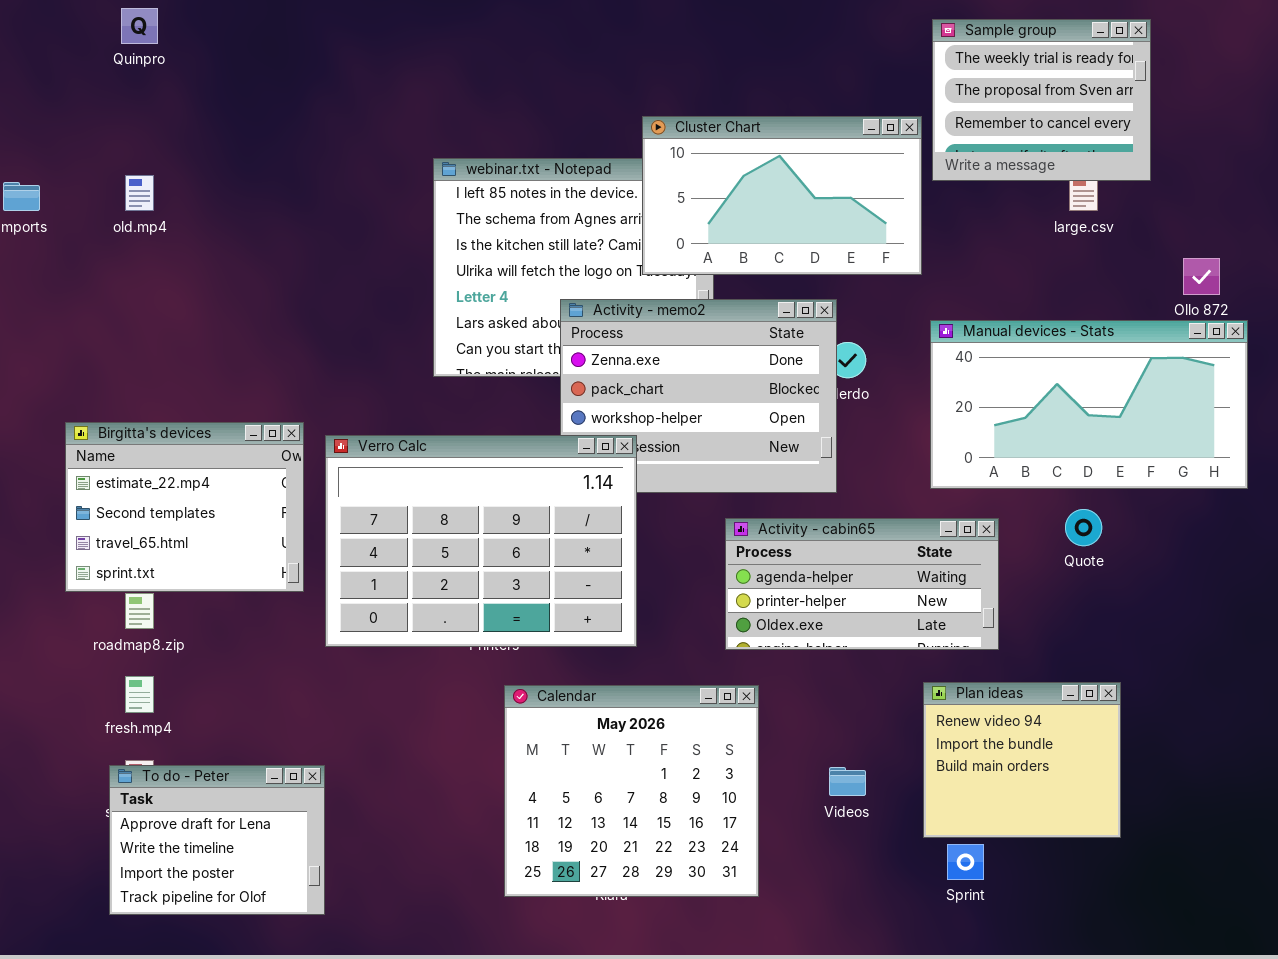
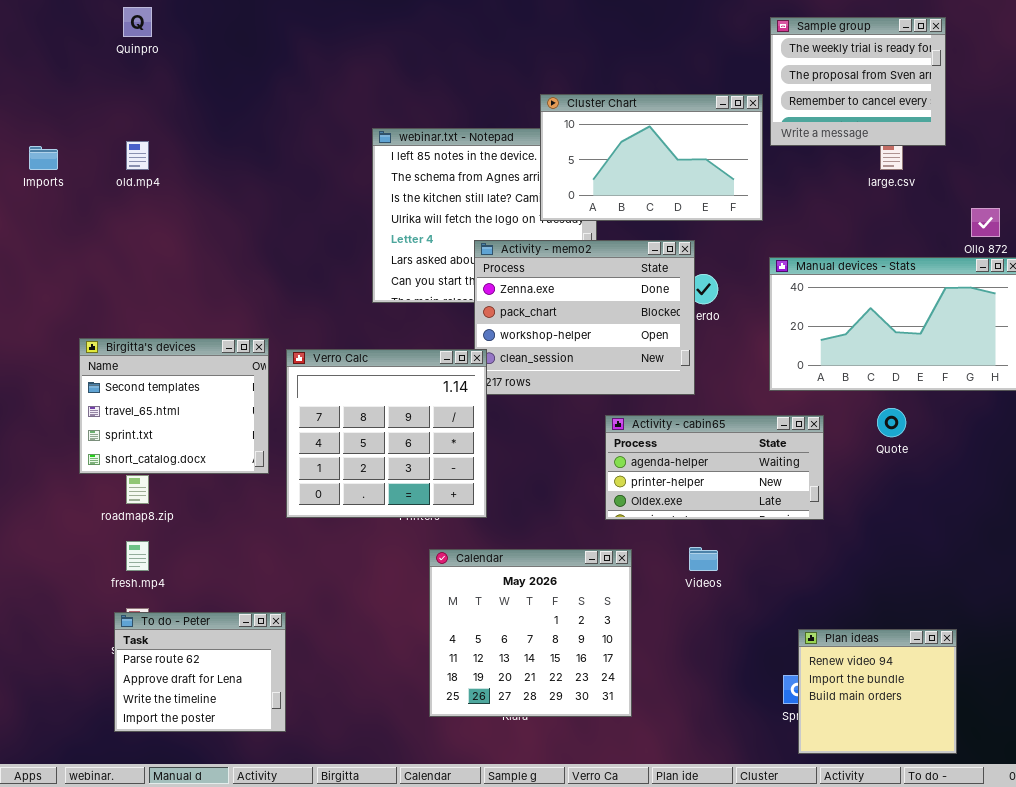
Birgitta's devices: [65,422,304,592] -> [79,338,269,474], scrolled down 1 row
Verro Calc: [325,435,637,647] -> [286,349,487,518], resized
Plan ideas: [923,682,1121,838] -> [798,629,957,754], moved
To do - Peter: [109,765,325,915] -> [114,612,286,732], scrolled up 1 row
Videos: [829,767,866,796] -> [689,547,718,571], moved

